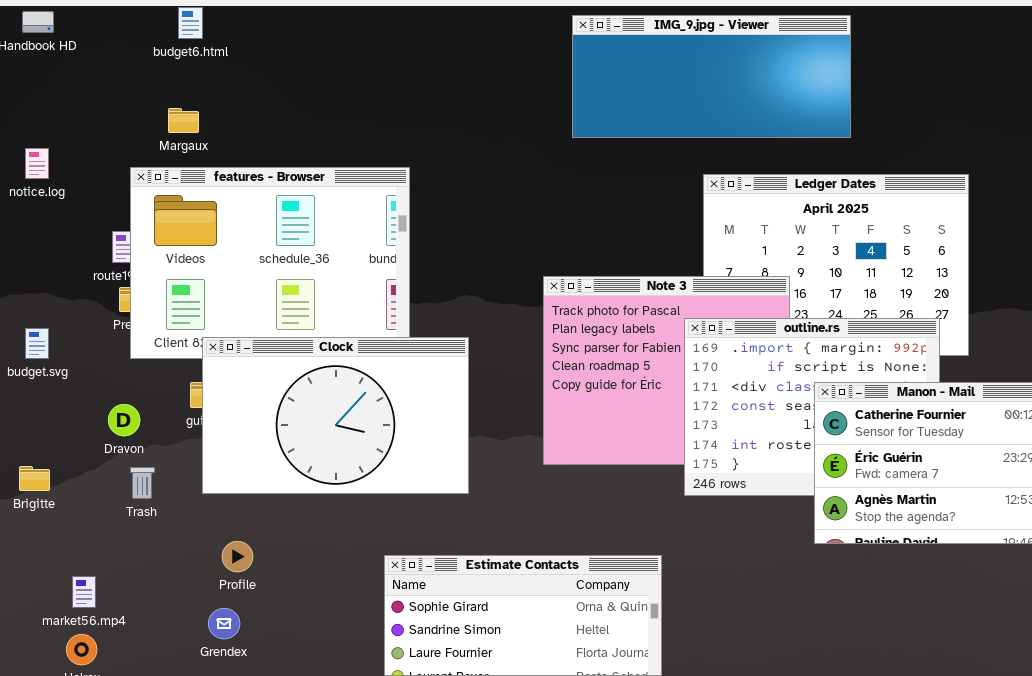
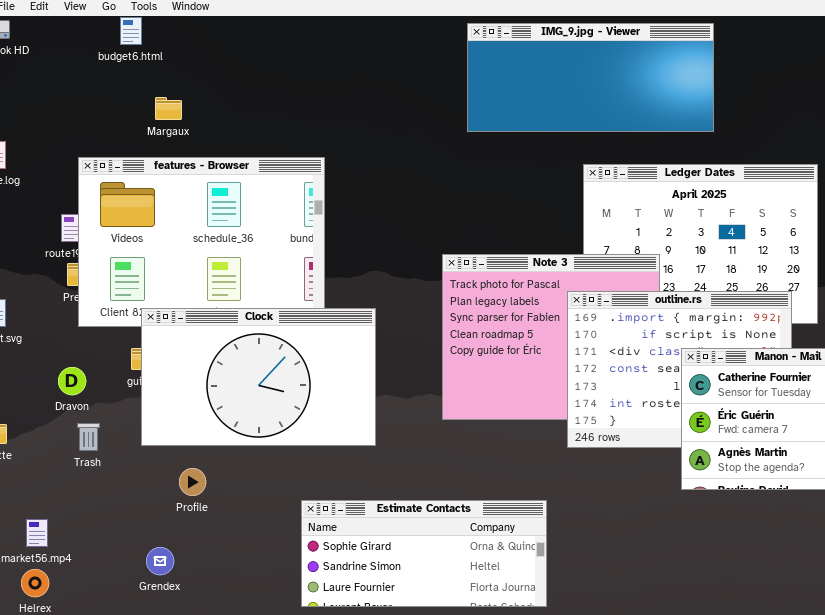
Margaux: [168,108,199,133] -> [155,97,182,120], moved
Profile: [222,541,253,572] -> [179,468,206,496], moved

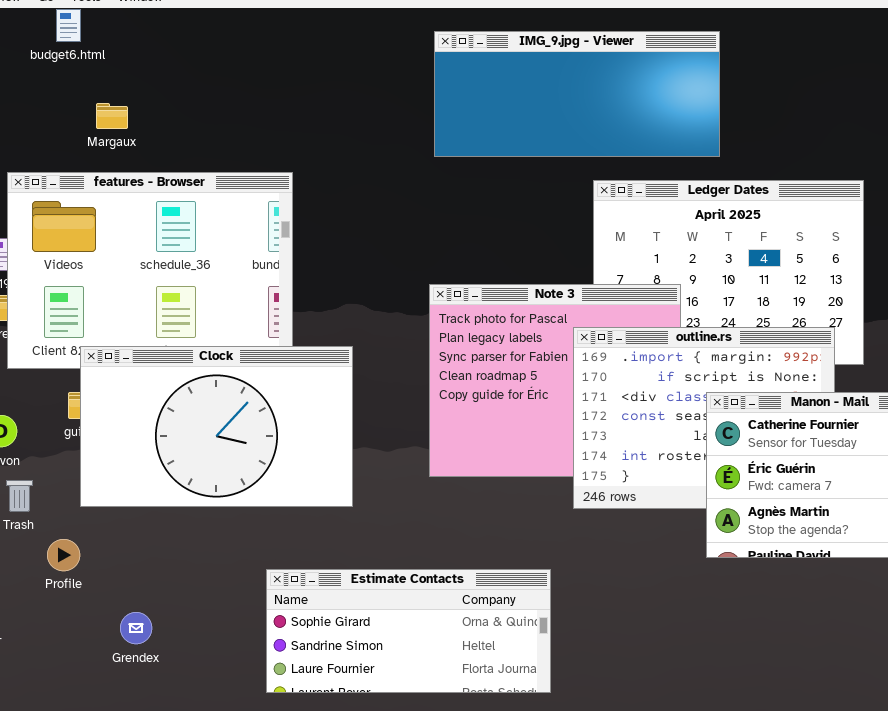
IMG_9.jpg - Viewer: [467,23,714,132] -> [434,31,720,157], moved
Profile: [179,468,206,496] -> [47,539,80,571], moved
Grendex: [146,547,174,575] -> [120,612,152,644], moved

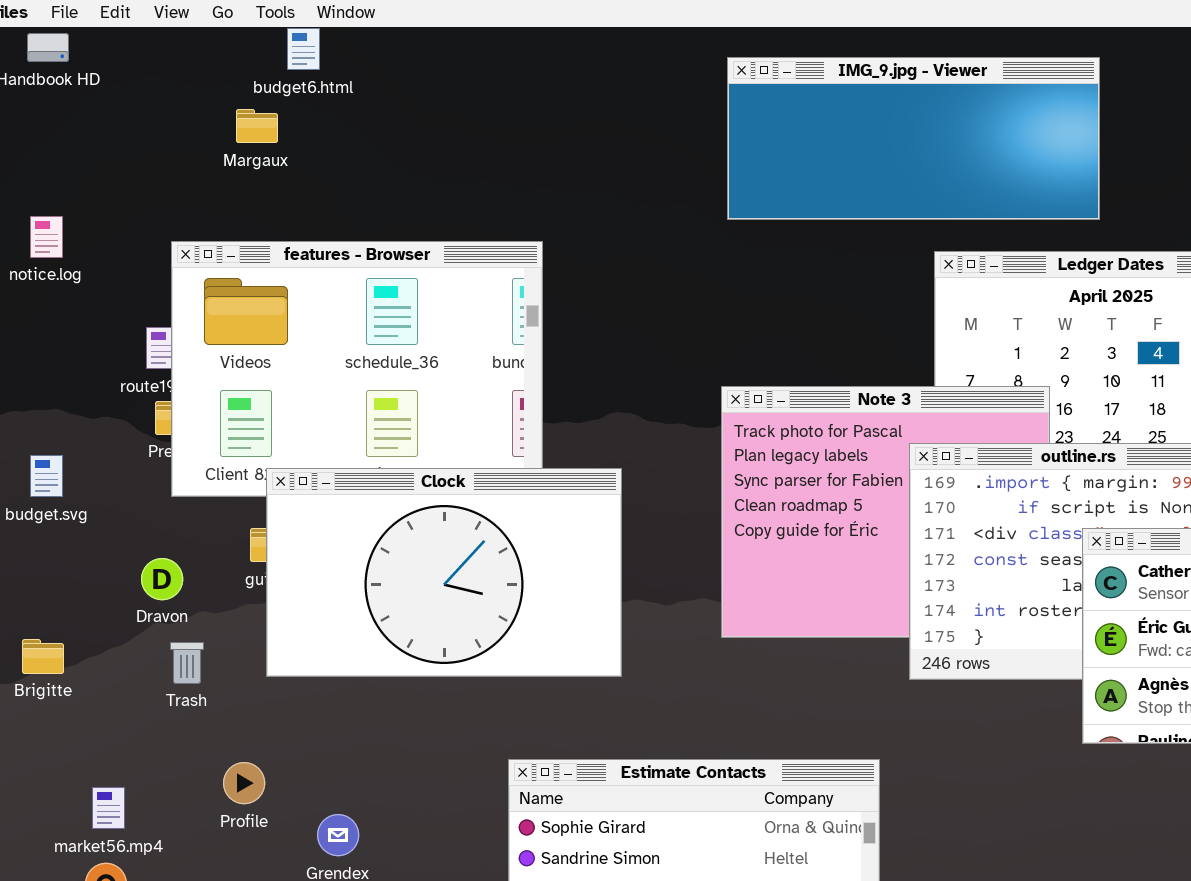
budget6.html: [56,9,81,42] -> [287,28,320,70], moved
Margaux: [96,103,128,129] -> [236,109,278,143], moved
Profile: [47,539,80,571] -> [223,762,265,804], moved

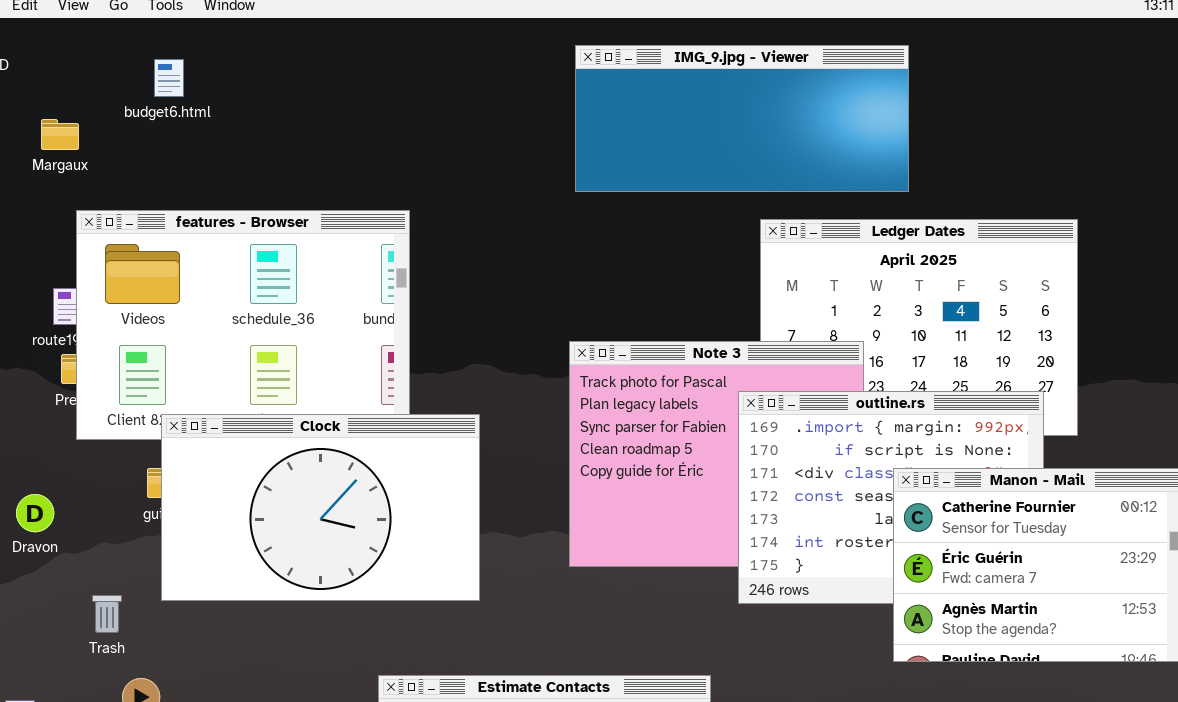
budget6.html: [287,28,320,70] -> [154,59,184,97], moved
Margaux: [236,109,278,143] -> [41,119,79,150], moved
Dravon: [141,558,183,600] -> [16,494,54,532], moved
Trash: [170,642,204,684] -> [92,595,122,633], moved

